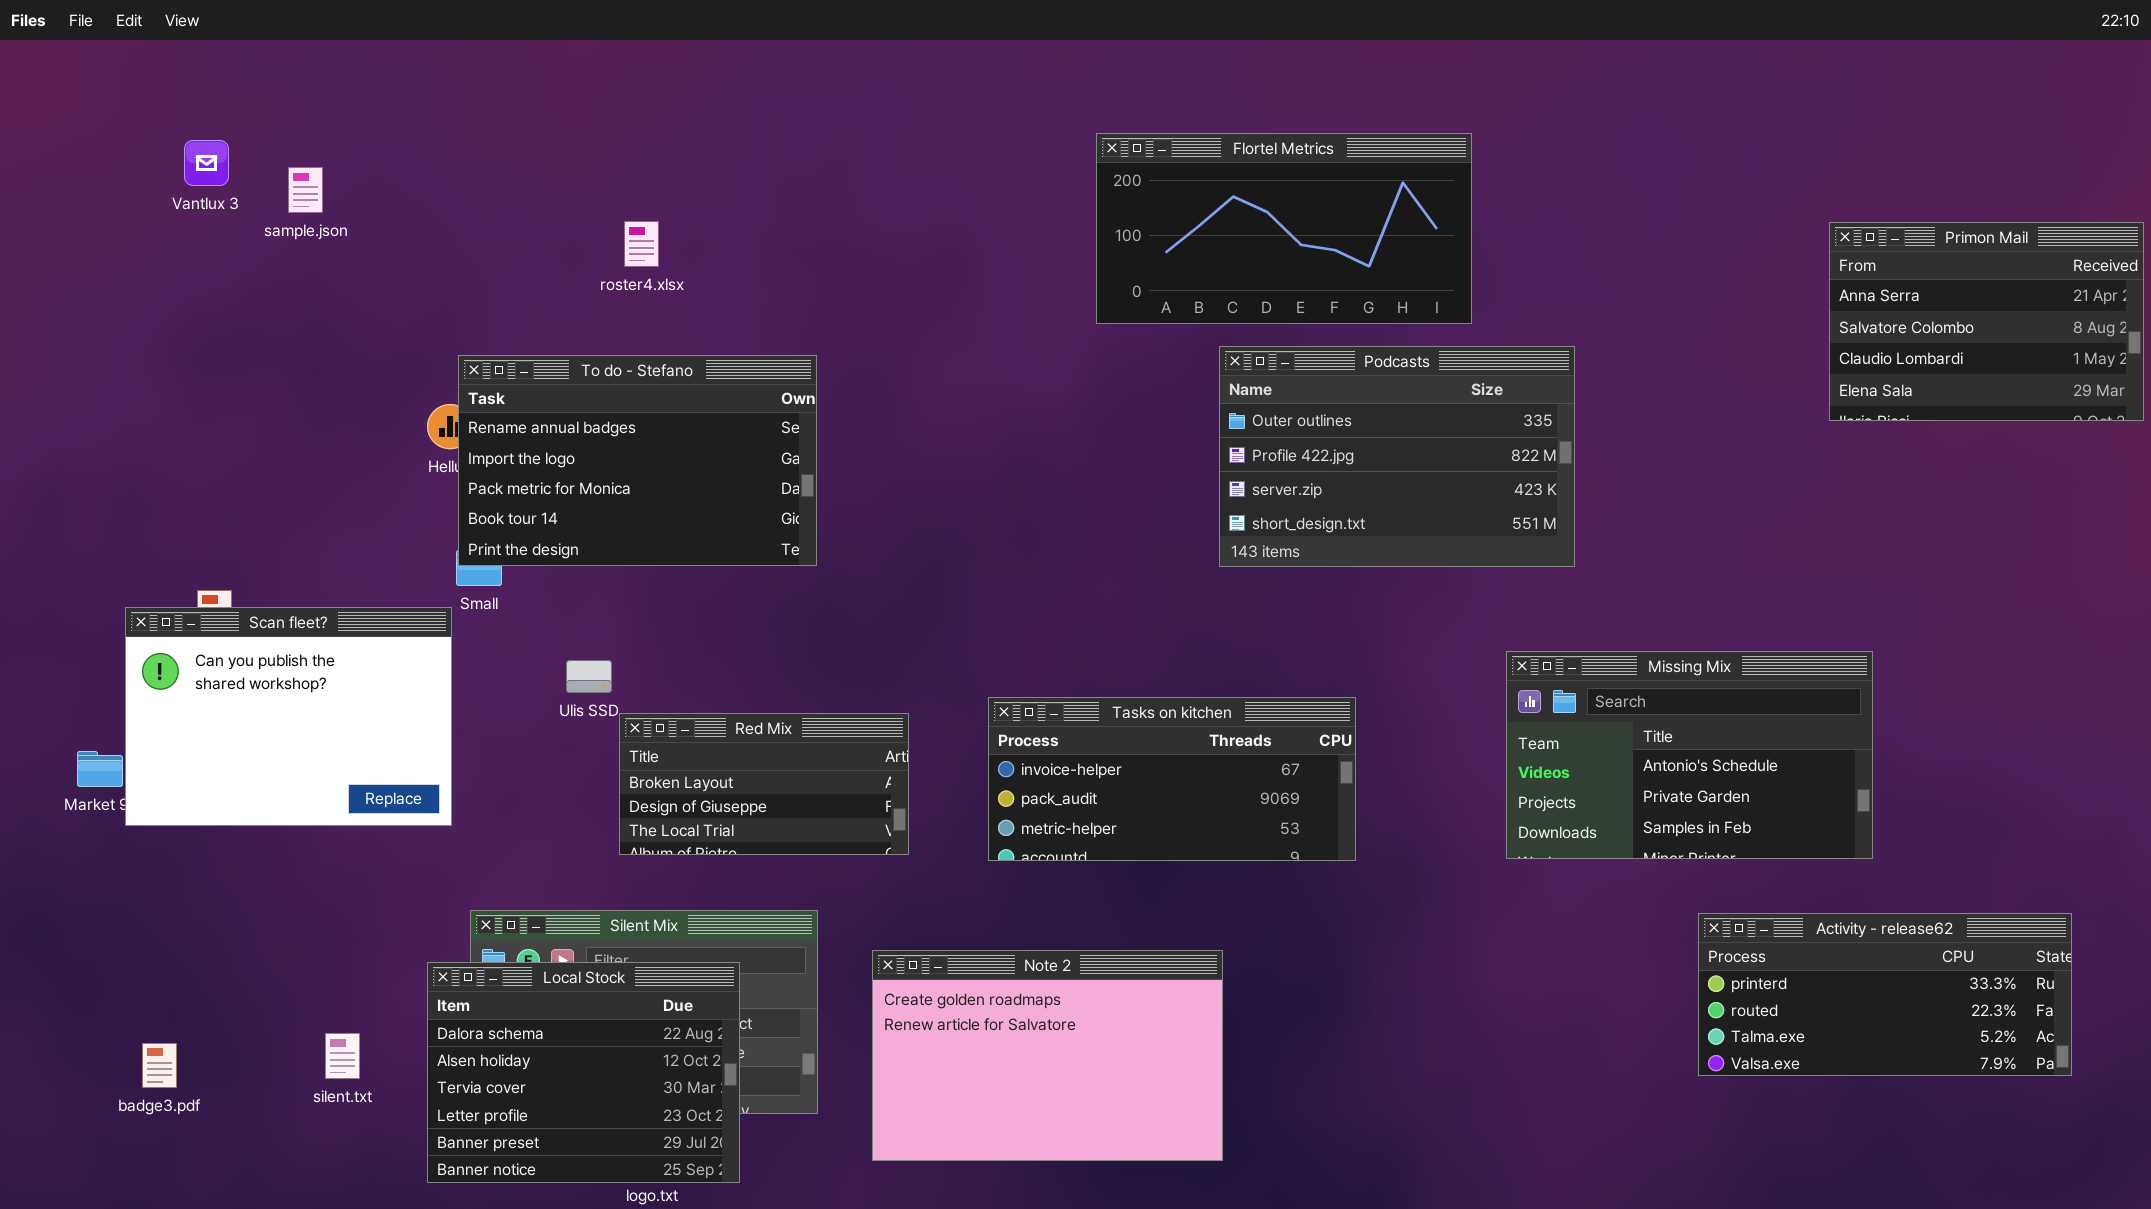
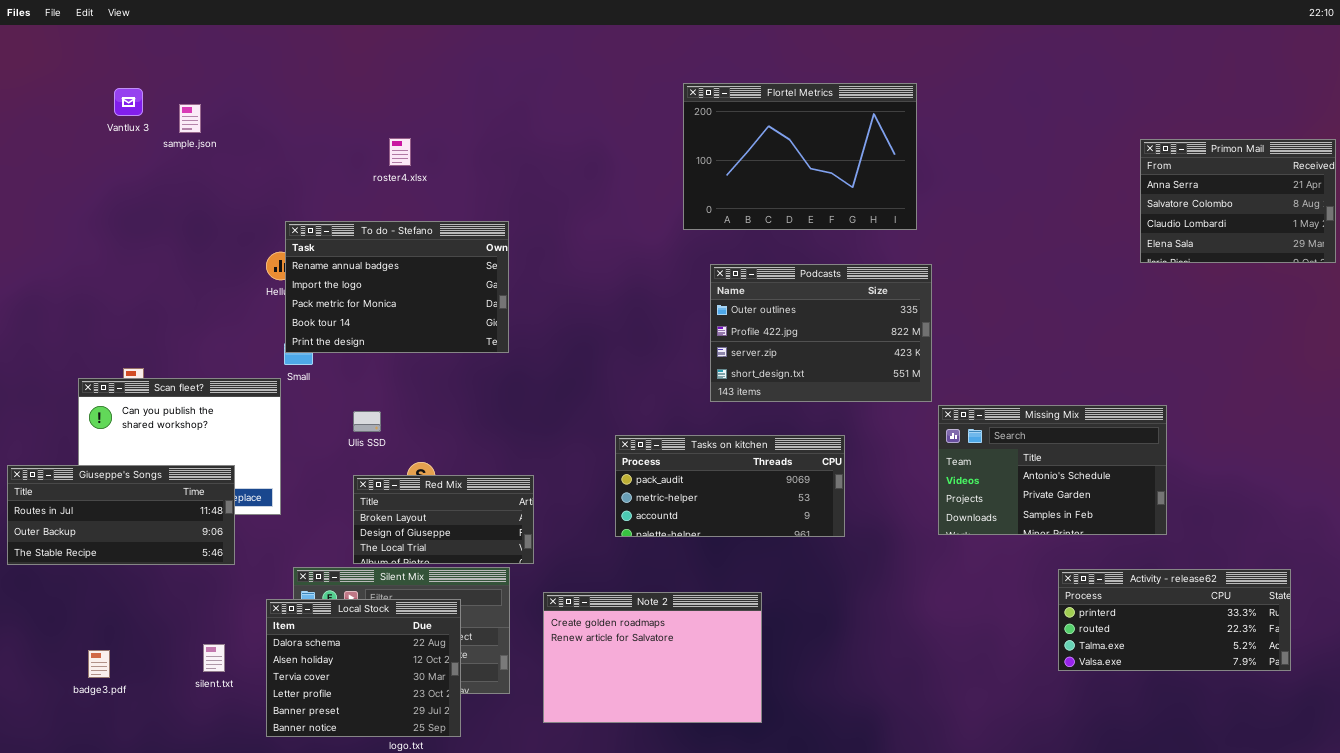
Flortel Metrics: [1096,133,1472,324] -> [683,83,917,230], resized
Podcasts: [1219,346,1575,567] -> [710,264,932,402], moved
Tasks on kitchen: [988,697,1356,861] -> [615,435,845,537], scrolled down 1 row
Red Mix: [619,713,909,855] -> [353,475,534,564], moved
Giuseppe's Songs: none -> [7,465,235,565], opened

